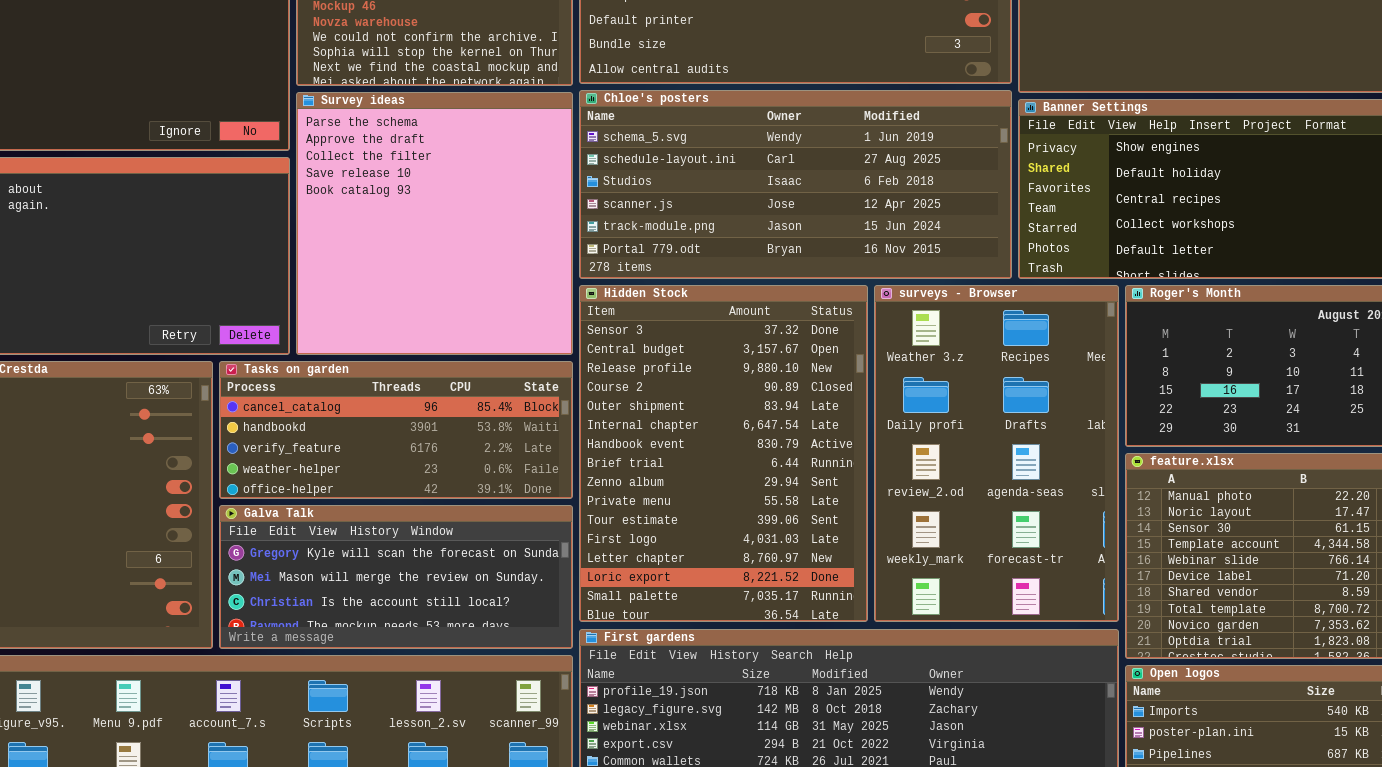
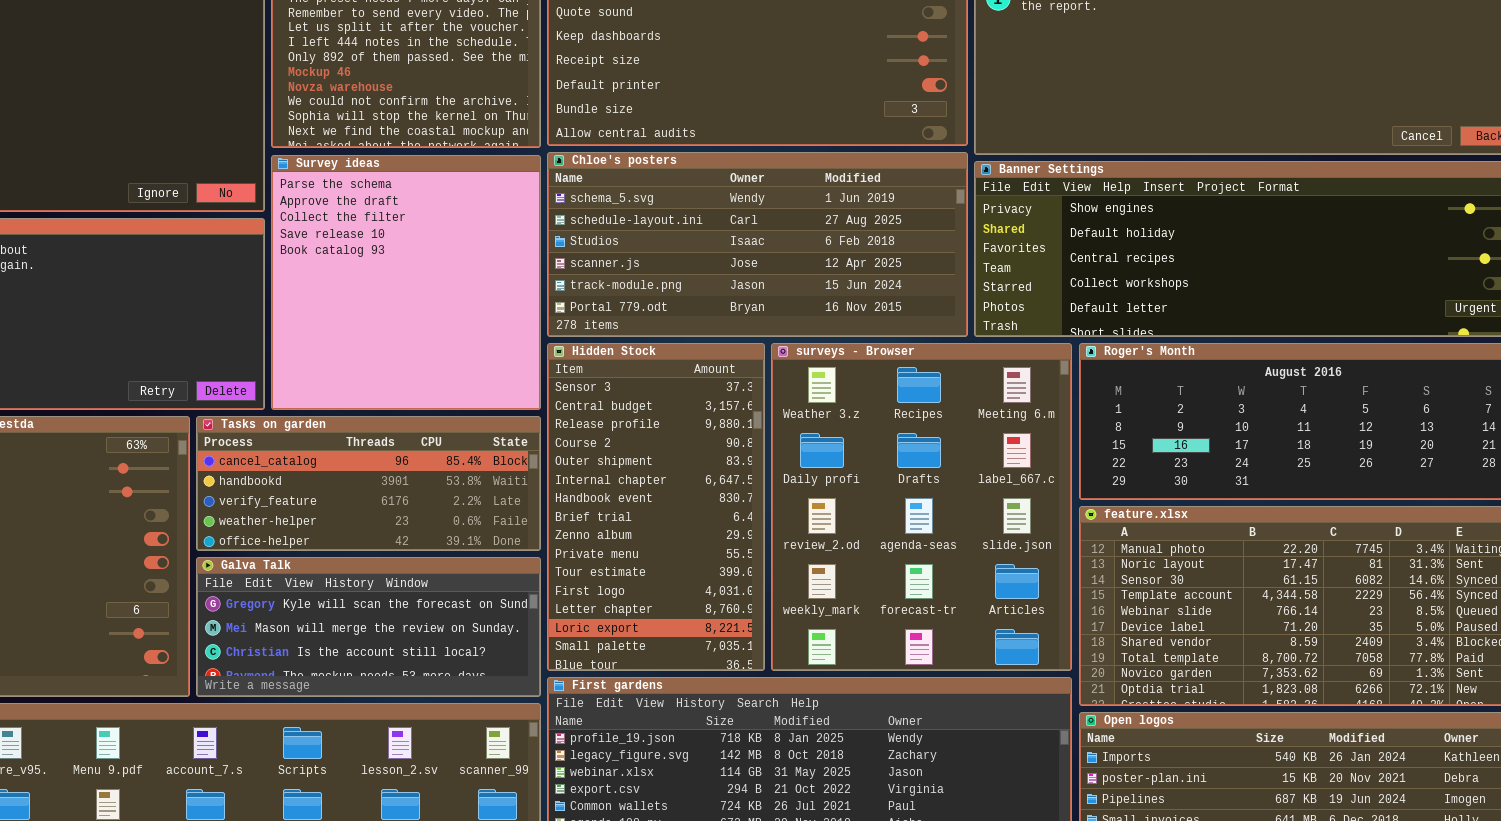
Hidden Stock: [579,285,868,622] -> [547,343,765,671], resized
surveys - Browser: [874,285,1119,622] -> [771,343,1072,671], resized

